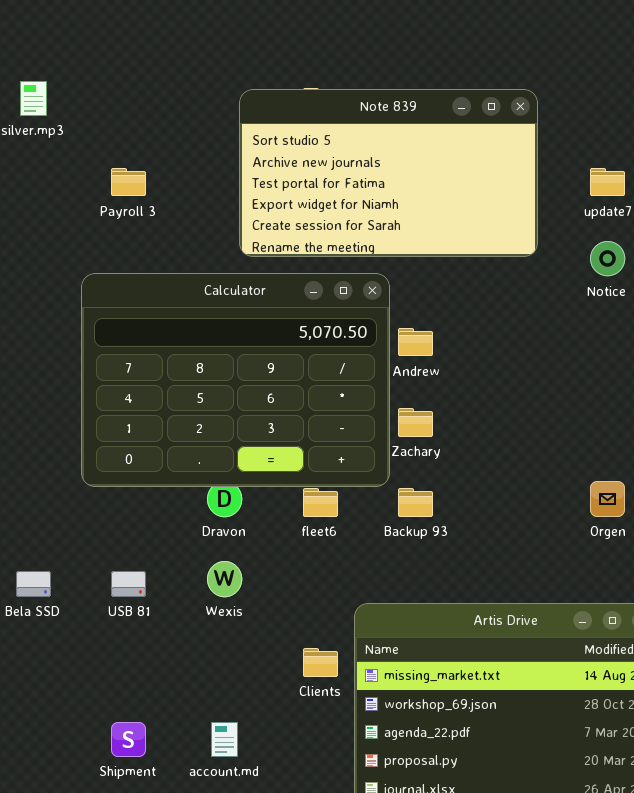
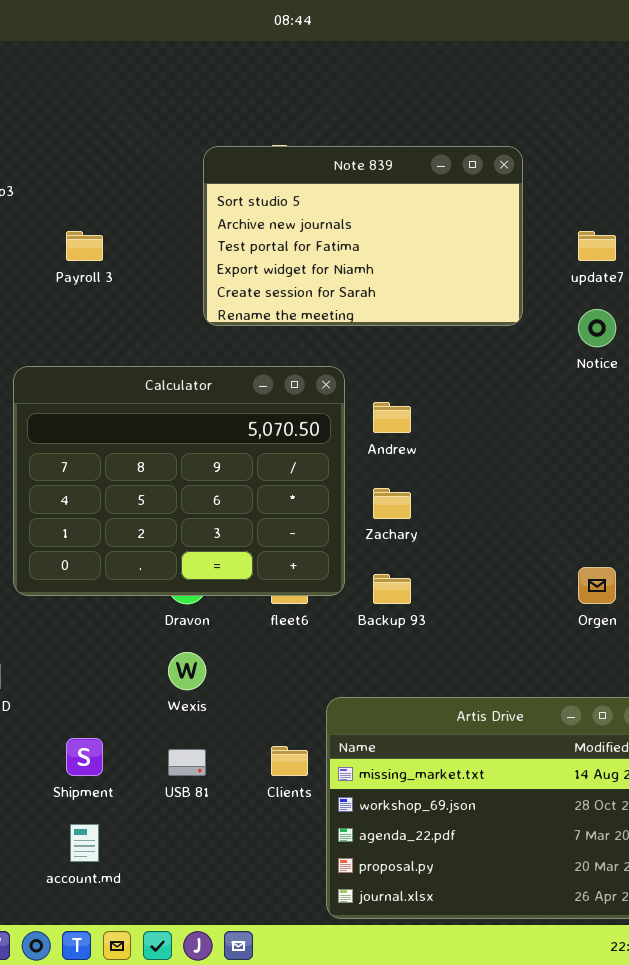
Calculator: [81,273,390,487] -> [13,366,345,596], moved
USB 81: [111,571,146,597] -> [168,749,206,776], moved
Shipment: [111,722,146,757] -> [66,738,103,776], moved
account.md: [211,722,238,757] -> [70,824,99,862], moved

